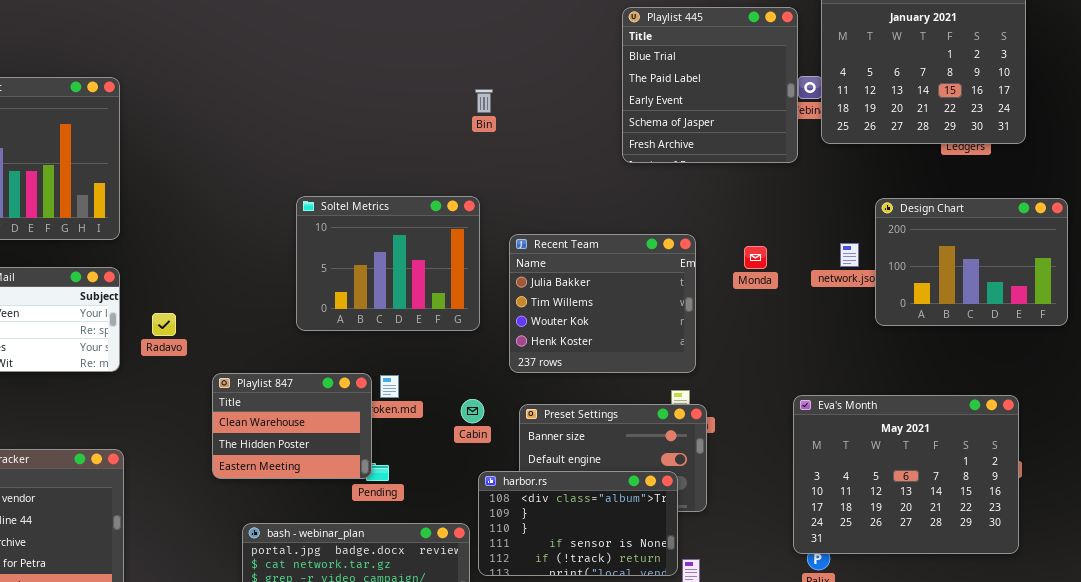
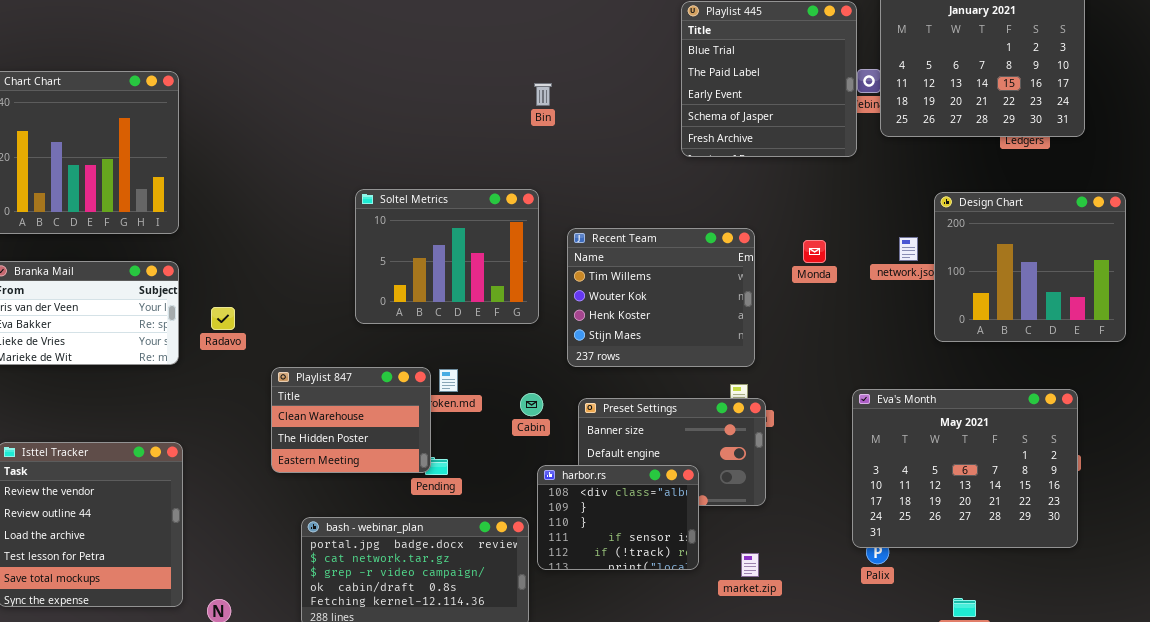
Design Chart: [875,198,1068,326] -> [934,192,1126,342], resized
Recent Team: [509,234,696,373] -> [567,228,755,367], scrolled down 1 row
harbor.rs: [478,471,678,576] -> [537,465,699,570], resized

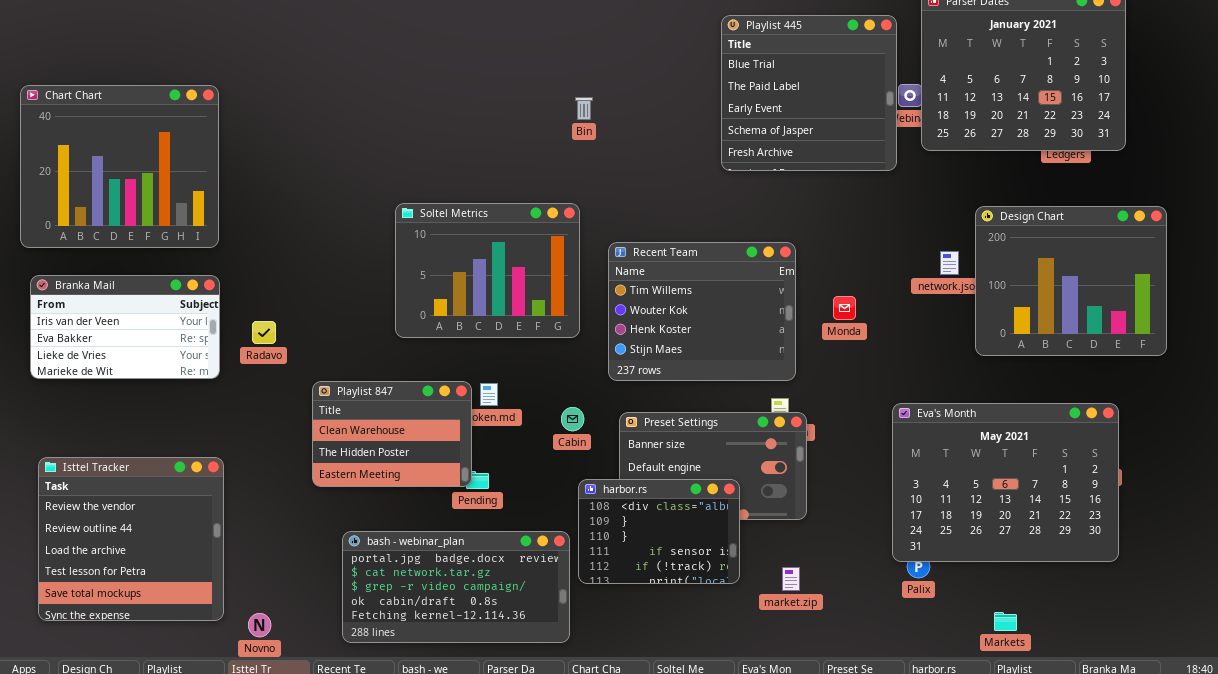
Monda: [803,240,826,263] -> [833,296,856,320], moved

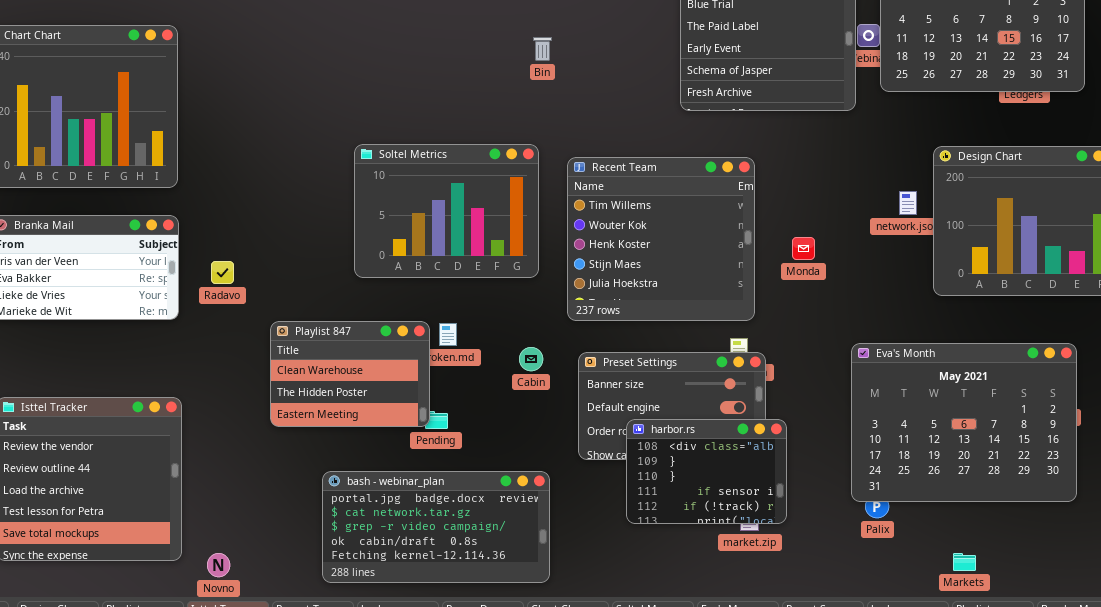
Recent Team: [608,242,796,381] -> [567,157,755,321], resized
harbor.rs: [578,479,740,584] -> [626,419,787,524], moved
bash - webinar_plan: [342,531,570,643] -> [322,471,550,583], moved

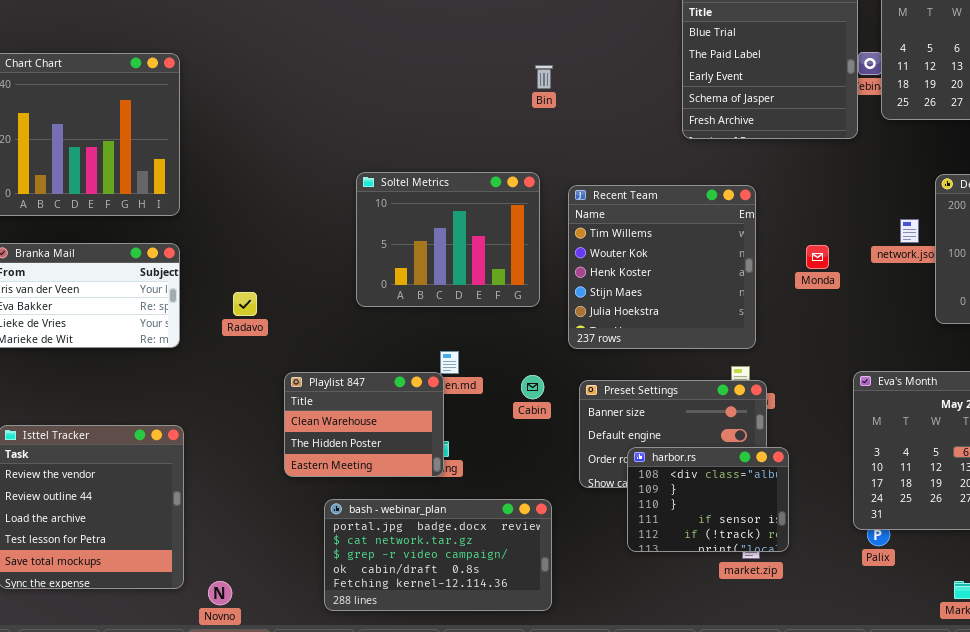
Monda: [792,237,815,260] -> [806,245,829,269], moved
Radavo: [211,261,234,284] -> [233,292,257,316], moved
Playlist 847: [270,321,430,427] -> [284,372,444,477], moved

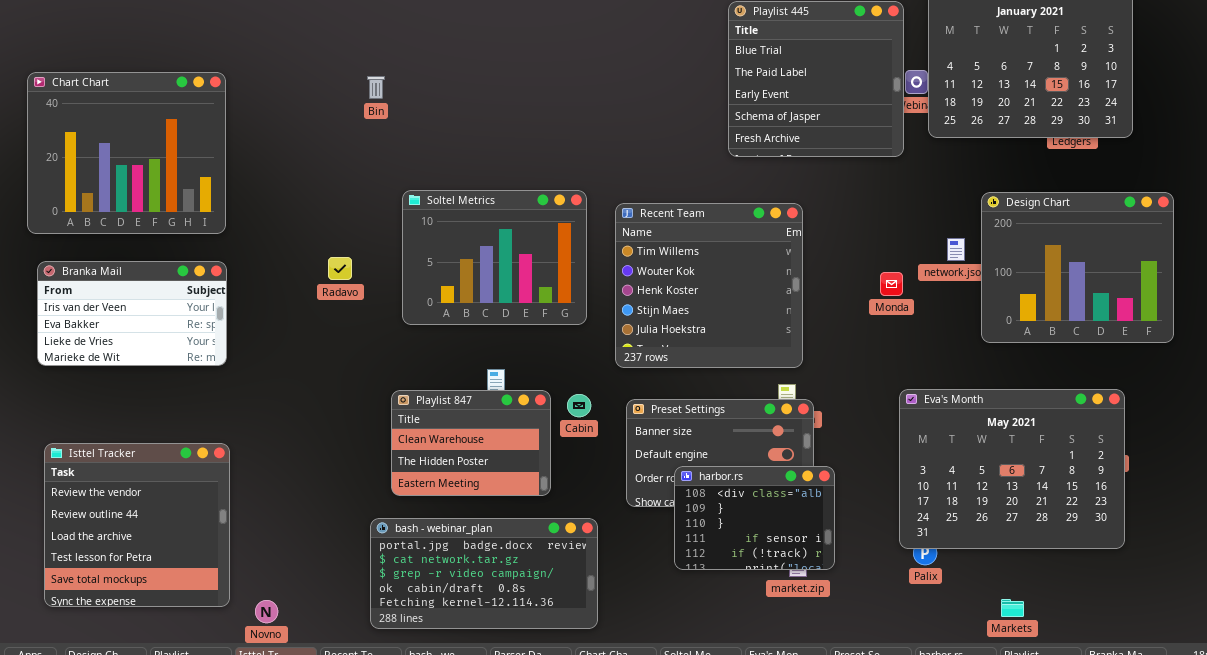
Bin: [535,65,553,89] -> [367,76,385,99], moved
Monda: [806,245,829,269] -> [880,272,903,296], moved
Radavo: [233,292,257,316] -> [328,257,352,280], moved
Playlist 847: [284,372,444,477] -> [391,390,551,496], moved

